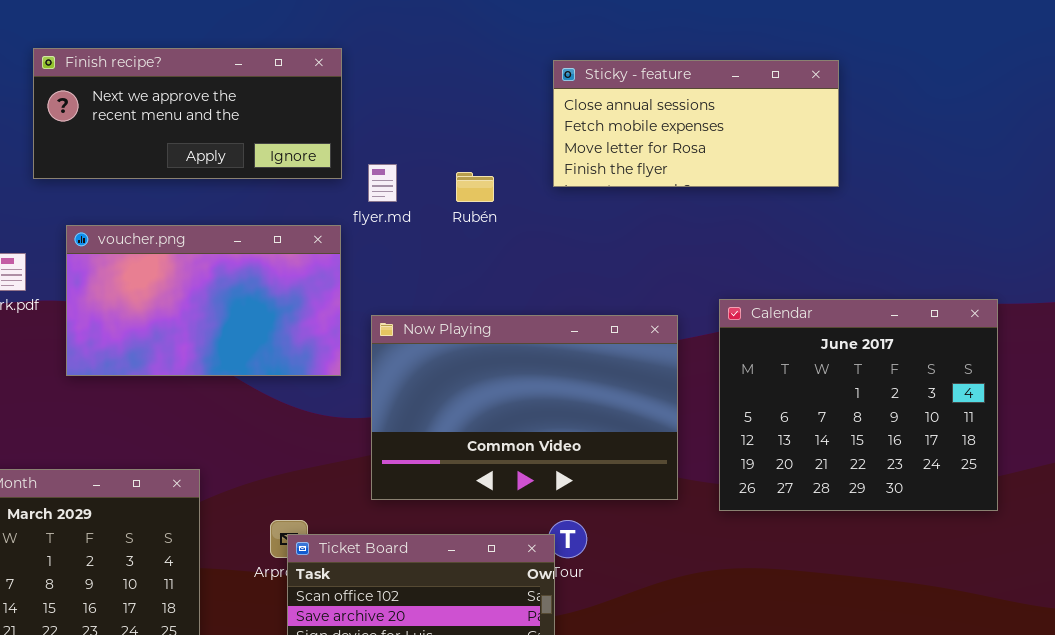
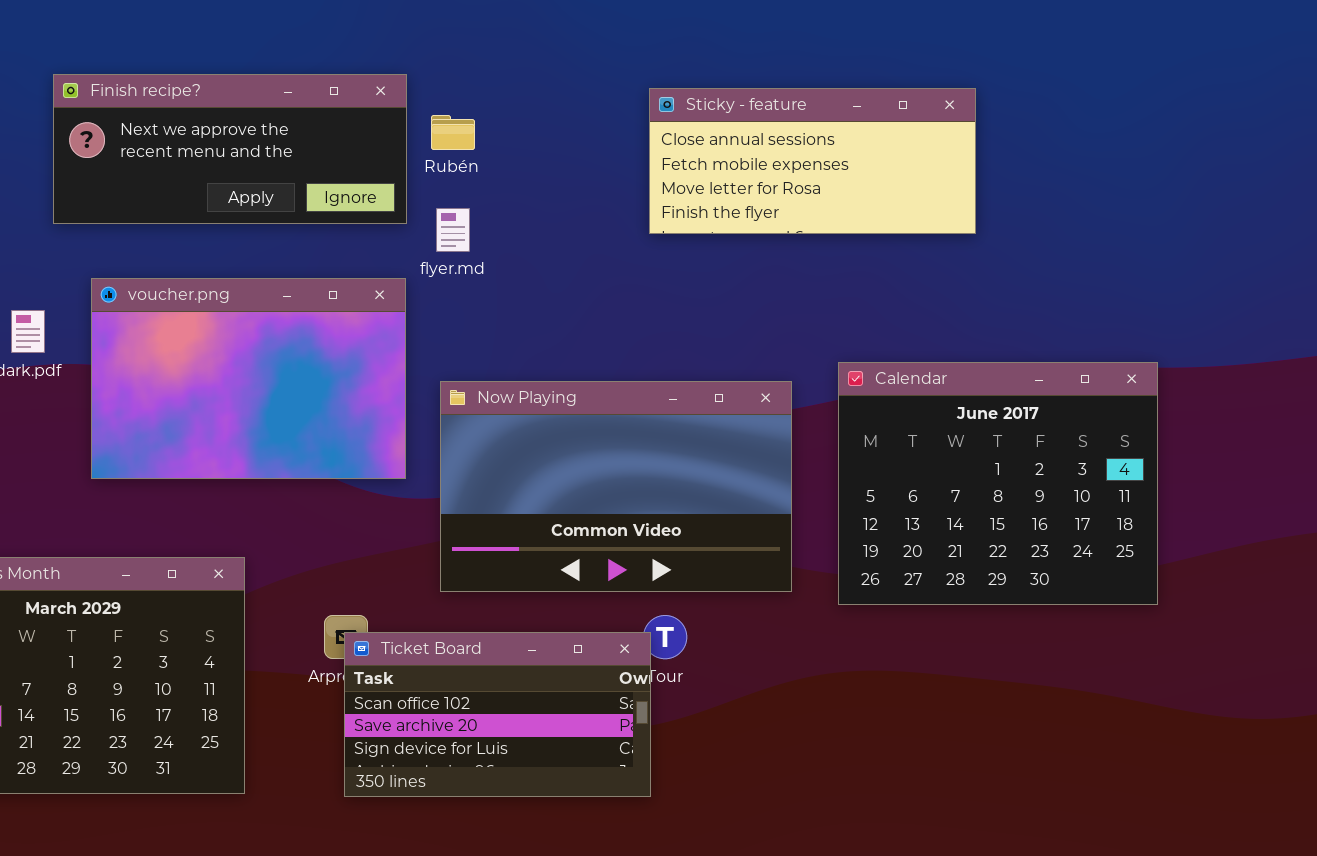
Rubén: [456,172,494,202] -> [431,115,475,150], moved
voucher.png: [66,225,341,376] -> [91,278,406,479], resized

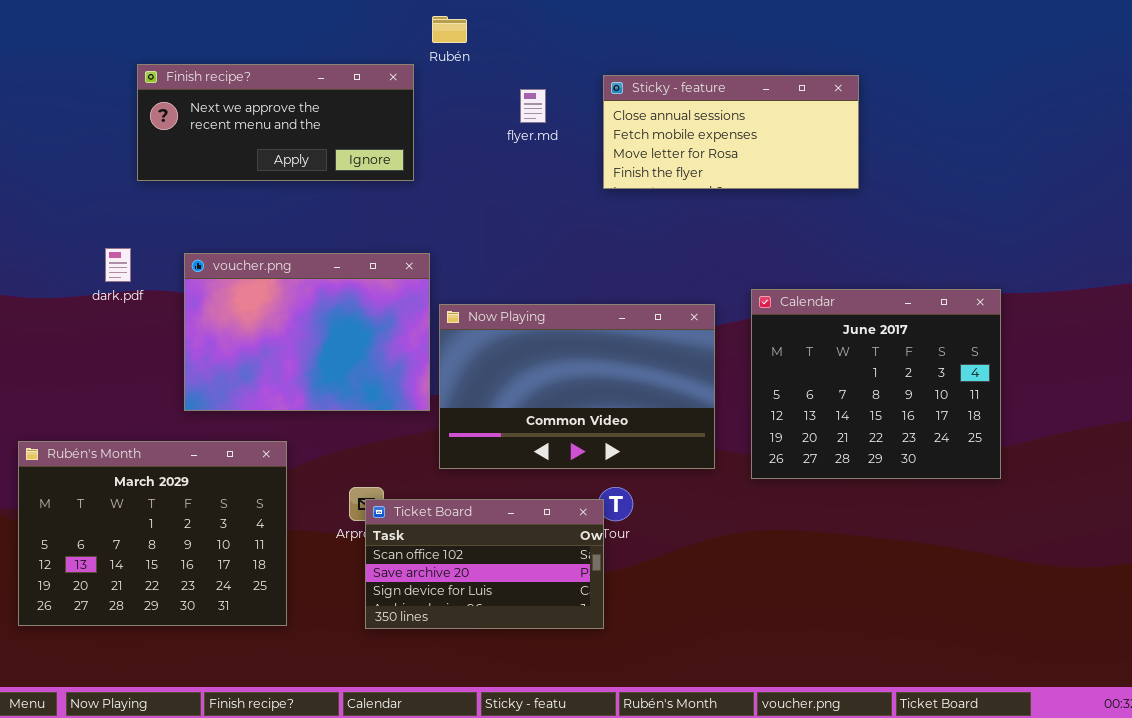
Rubén: [431,115,475,150] -> [432,16,467,43], moved
flyer.md: [436,208,470,252] -> [520,89,546,123], moved
voucher.png: [91,278,406,479] -> [184,253,430,411], moved

